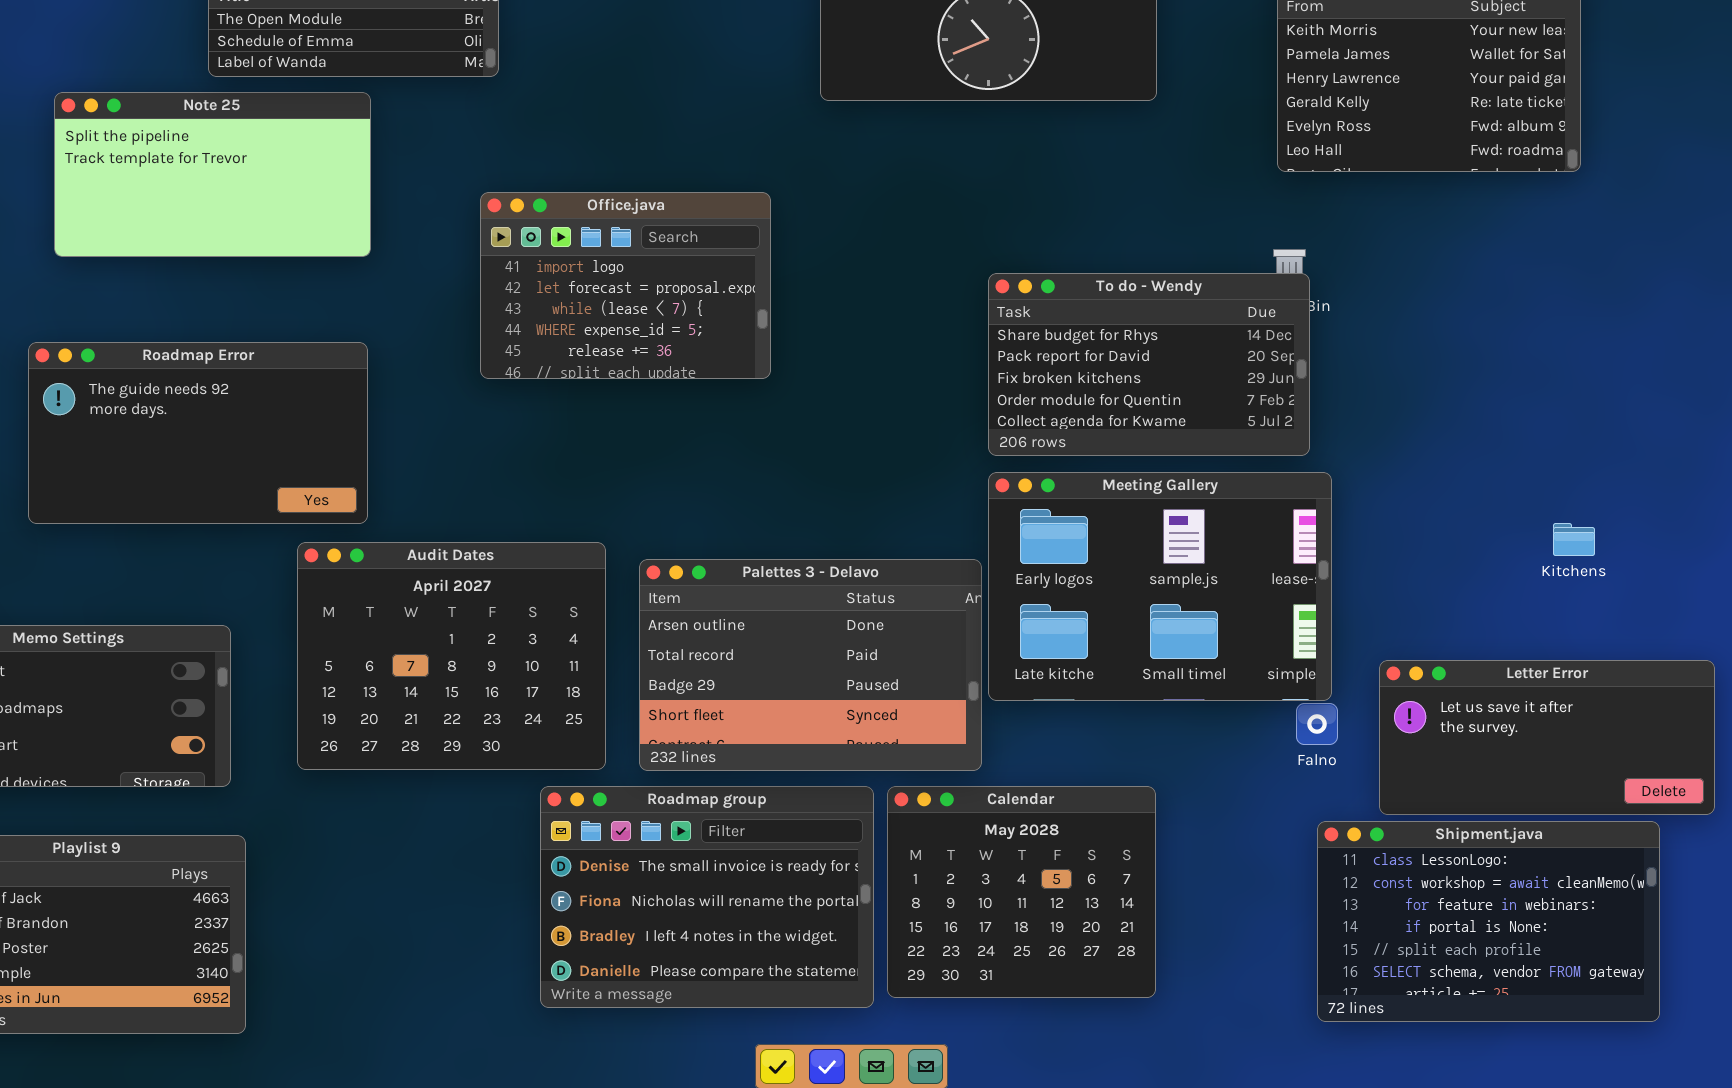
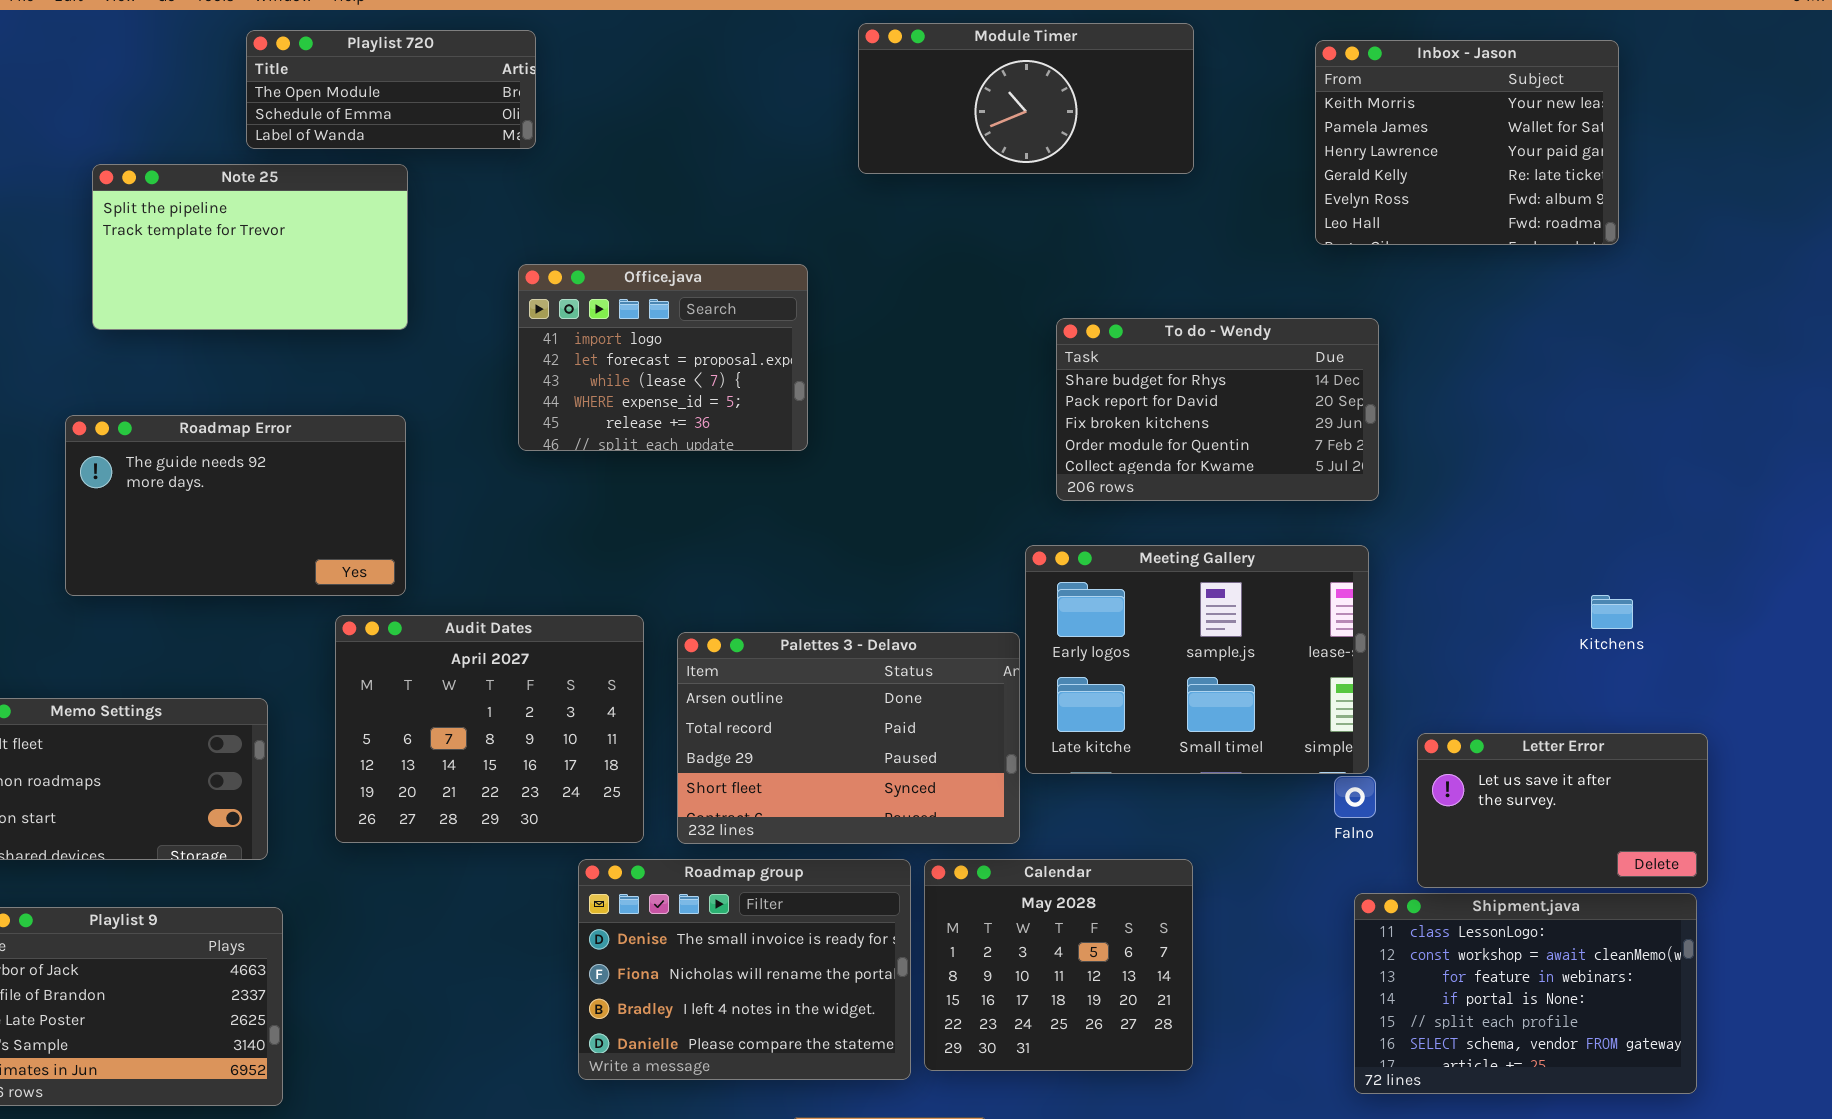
To do - Wendy: [988,273,1310,456] -> [1056,318,1379,501], moved
Letter Error: [1379,660,1715,815] -> [1417,733,1708,888], resized

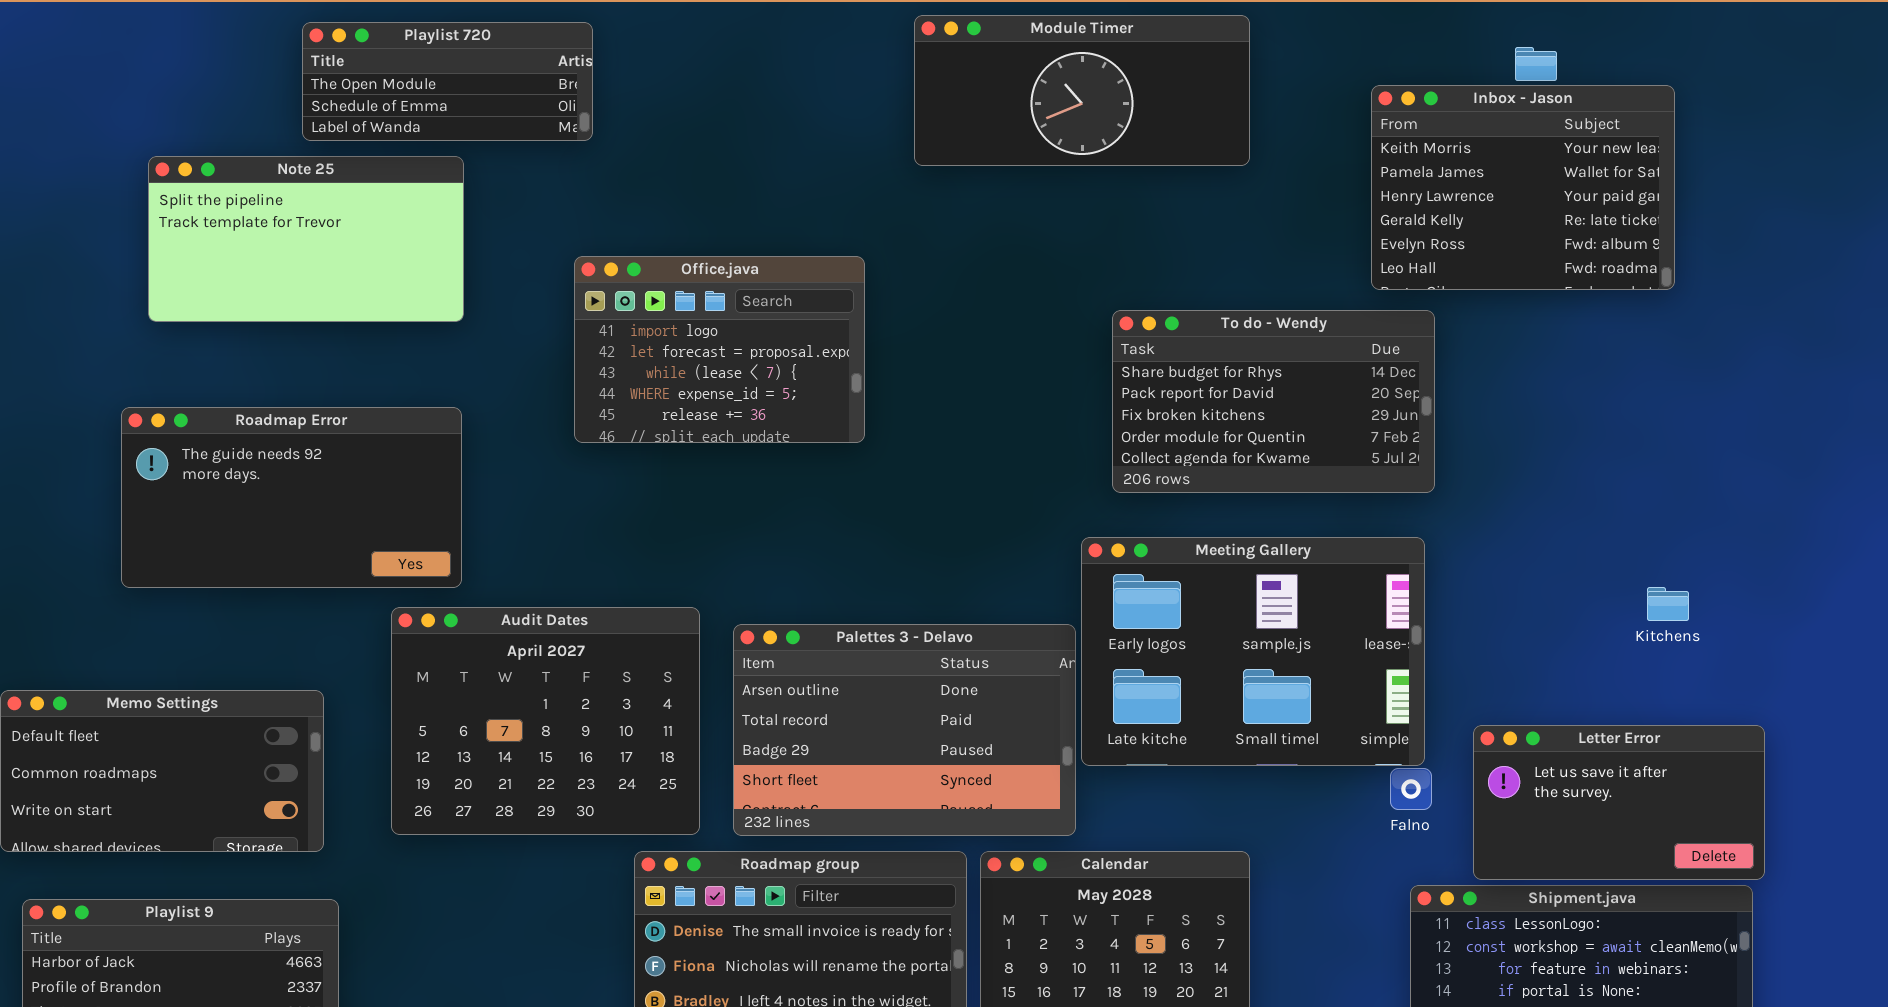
Inbox - Jason: [1315,40,1619,245] -> [1371,85,1675,290], moved

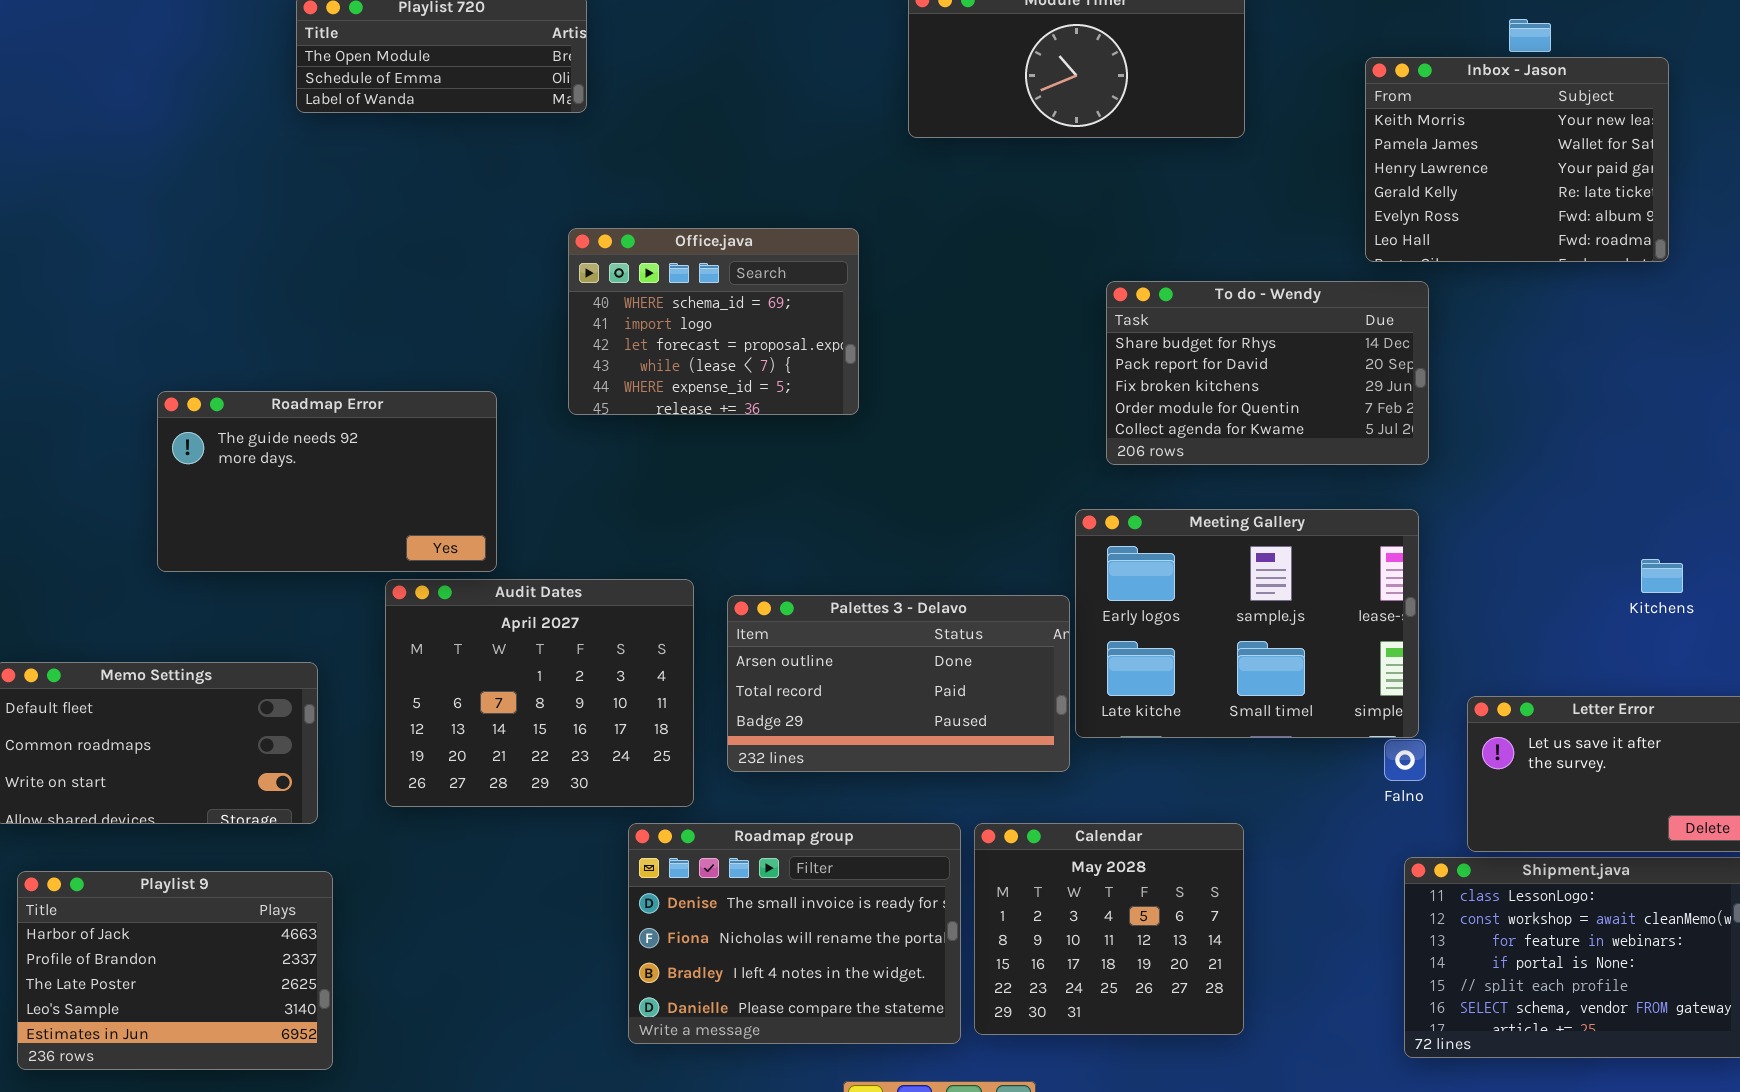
Note 25: [148,156,464,322] -> none, closed
Office.java: [574,256,865,443] -> [568,228,859,415], scrolled up 1 row
Roadmap Error: [121,407,462,588] -> [157,391,497,572], moved
Palettes 3 - Delavo: [733,624,1076,836] -> [727,595,1070,772], resized

